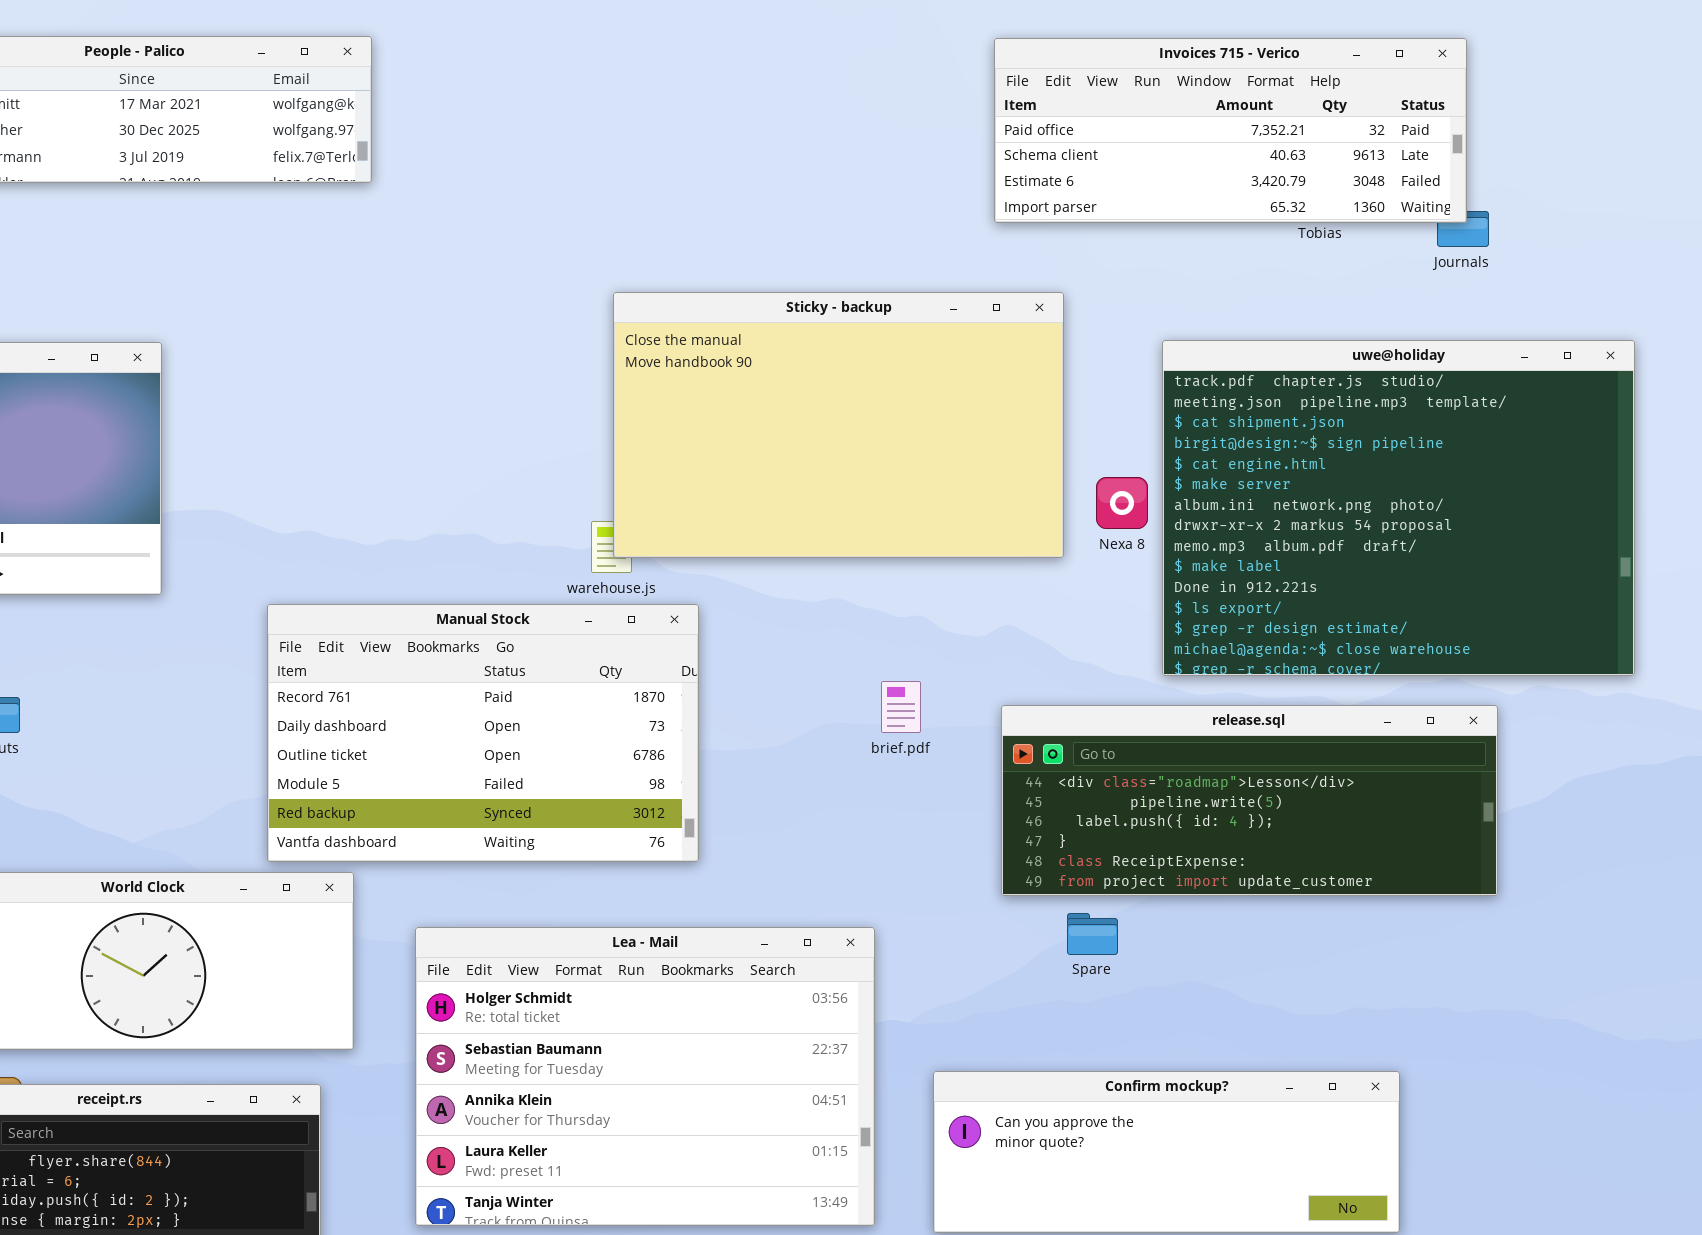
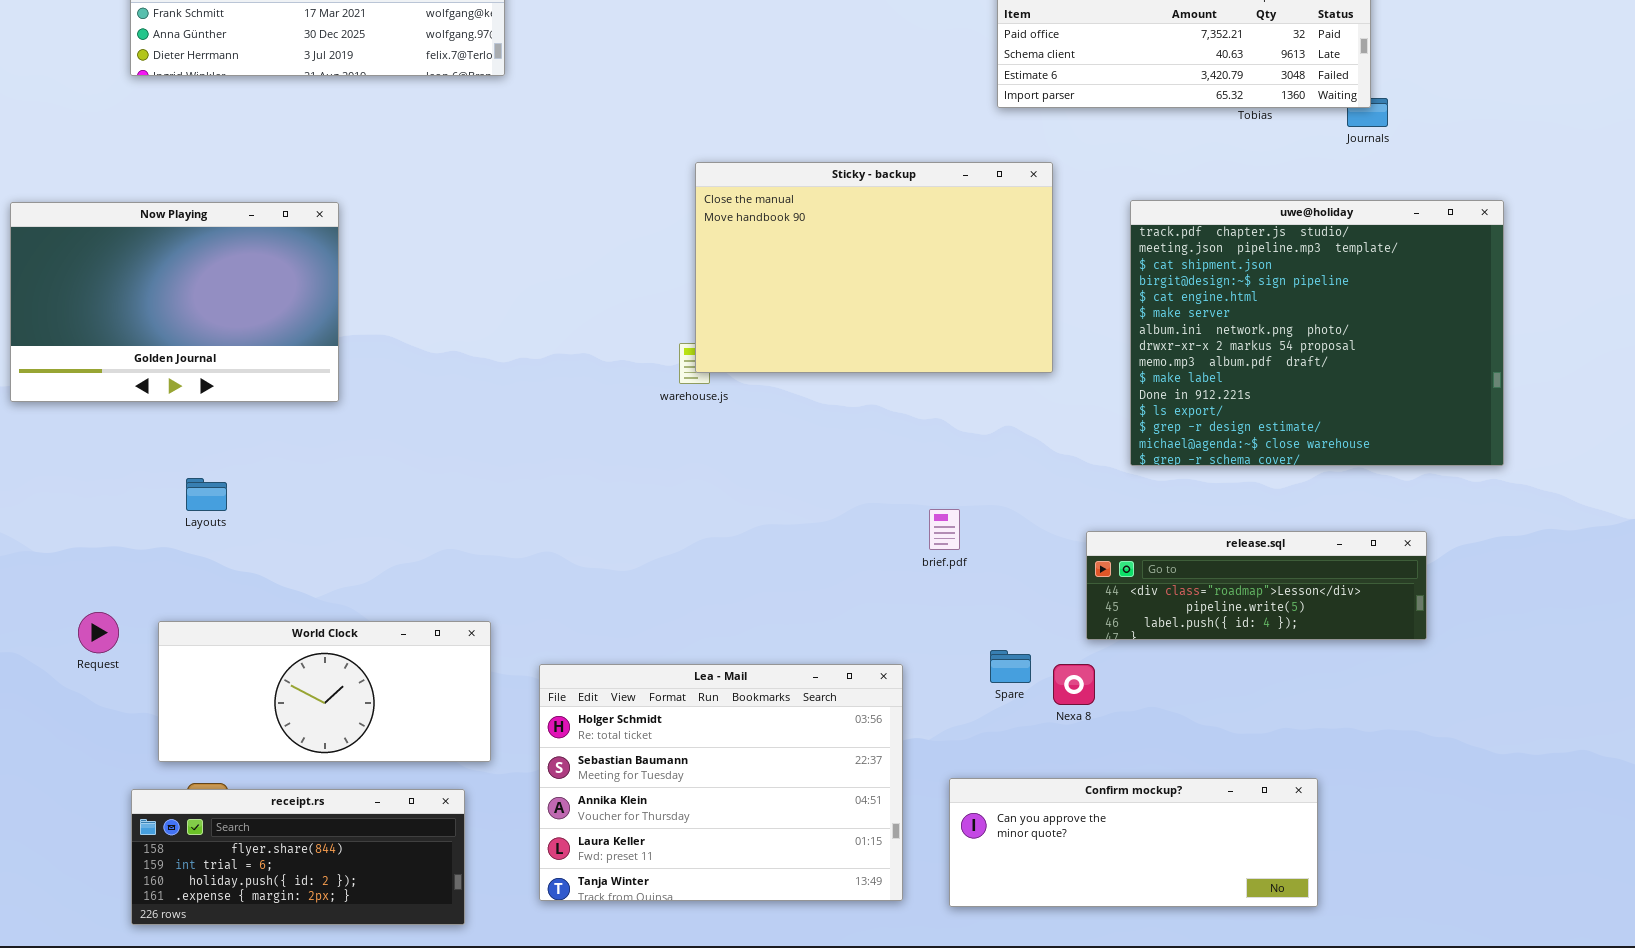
Nexa 8: [1096,477,1148,529] -> [1053,664,1095,705], moved
Manual Stock: [267,604,699,862] -> none, closed
brief.pdf: [881,681,921,733] -> [929,509,960,550], moved
release.sql: [1001,705,1498,896] -> [1086,531,1427,640], moved, resized
Spare: [1067,913,1118,955] -> [990,650,1031,683], moved

